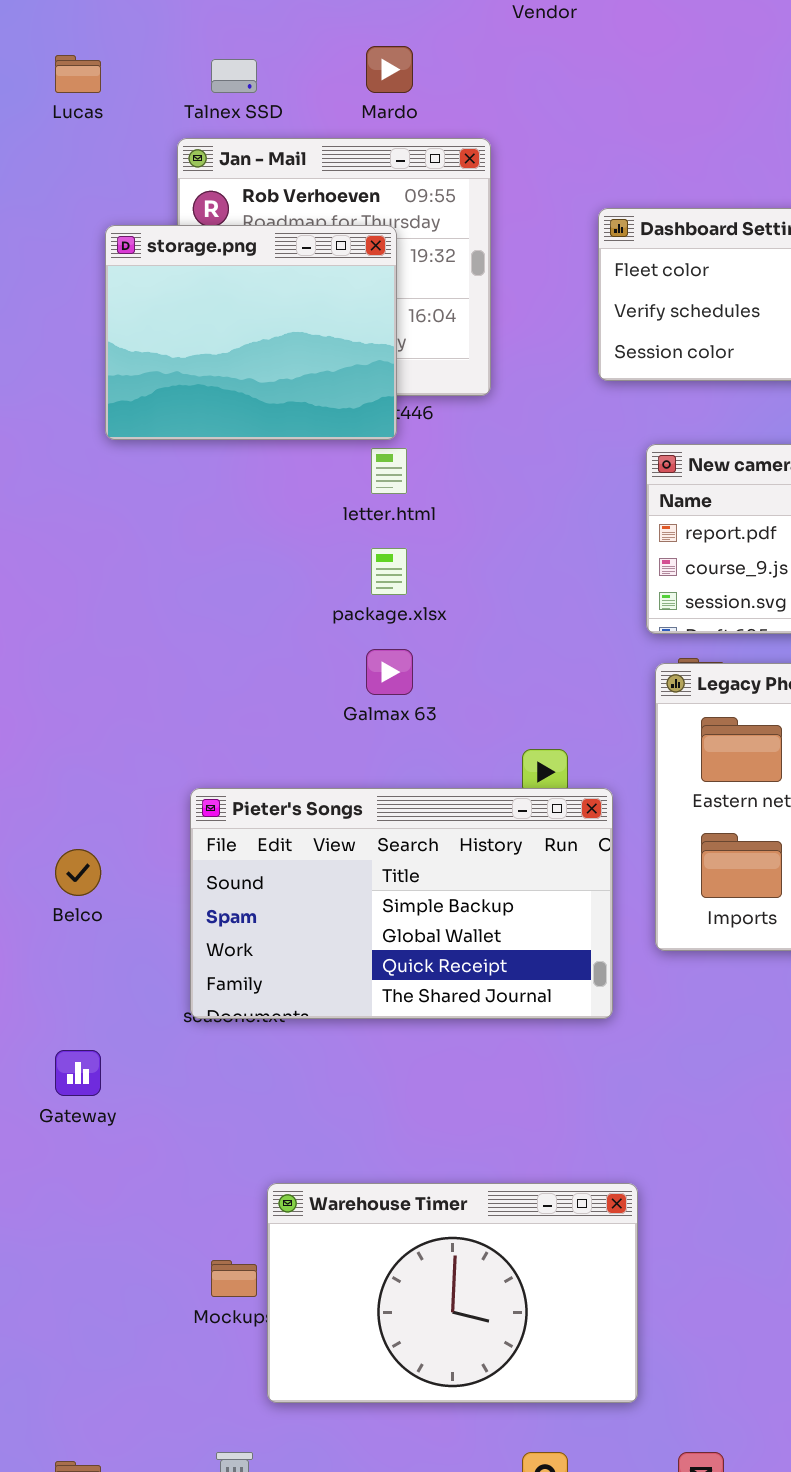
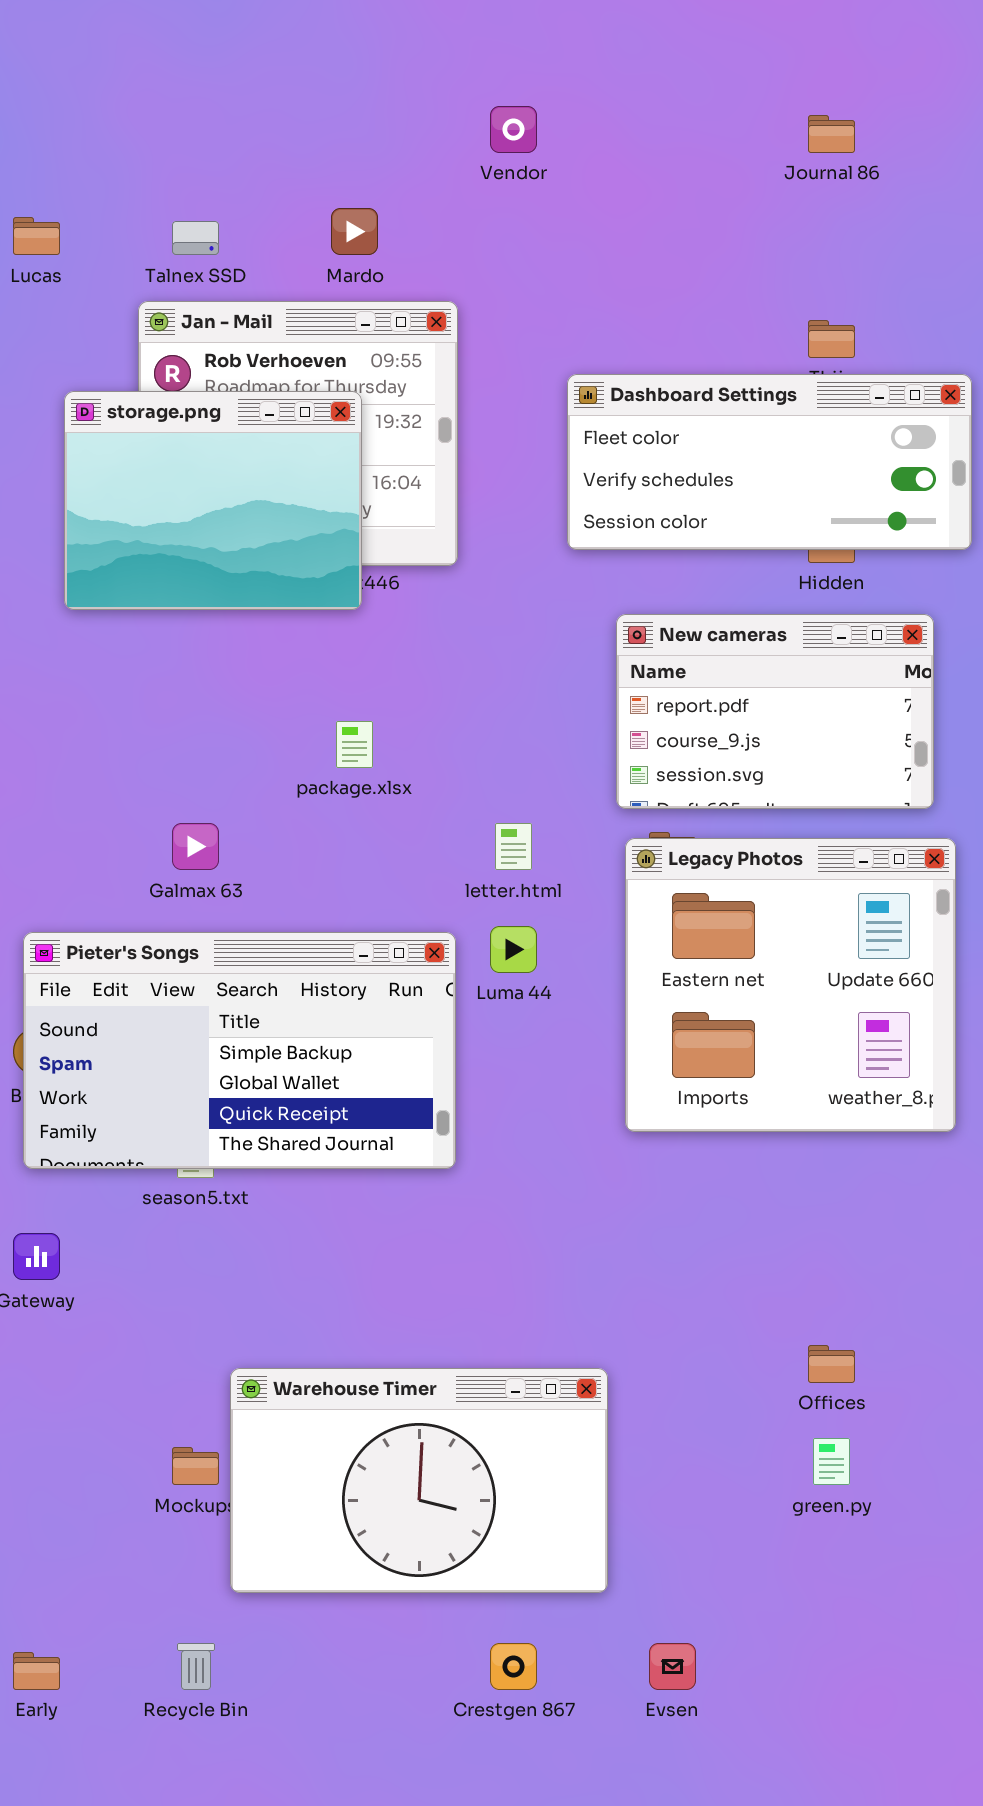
letter.html: [371,448,407,494] -> [495,823,532,870], moved
Galmax 63: [366,649,413,695] -> [172,823,219,870], moved
Pieter's Songs: [190,788,613,1019] -> [23,932,456,1169], moved

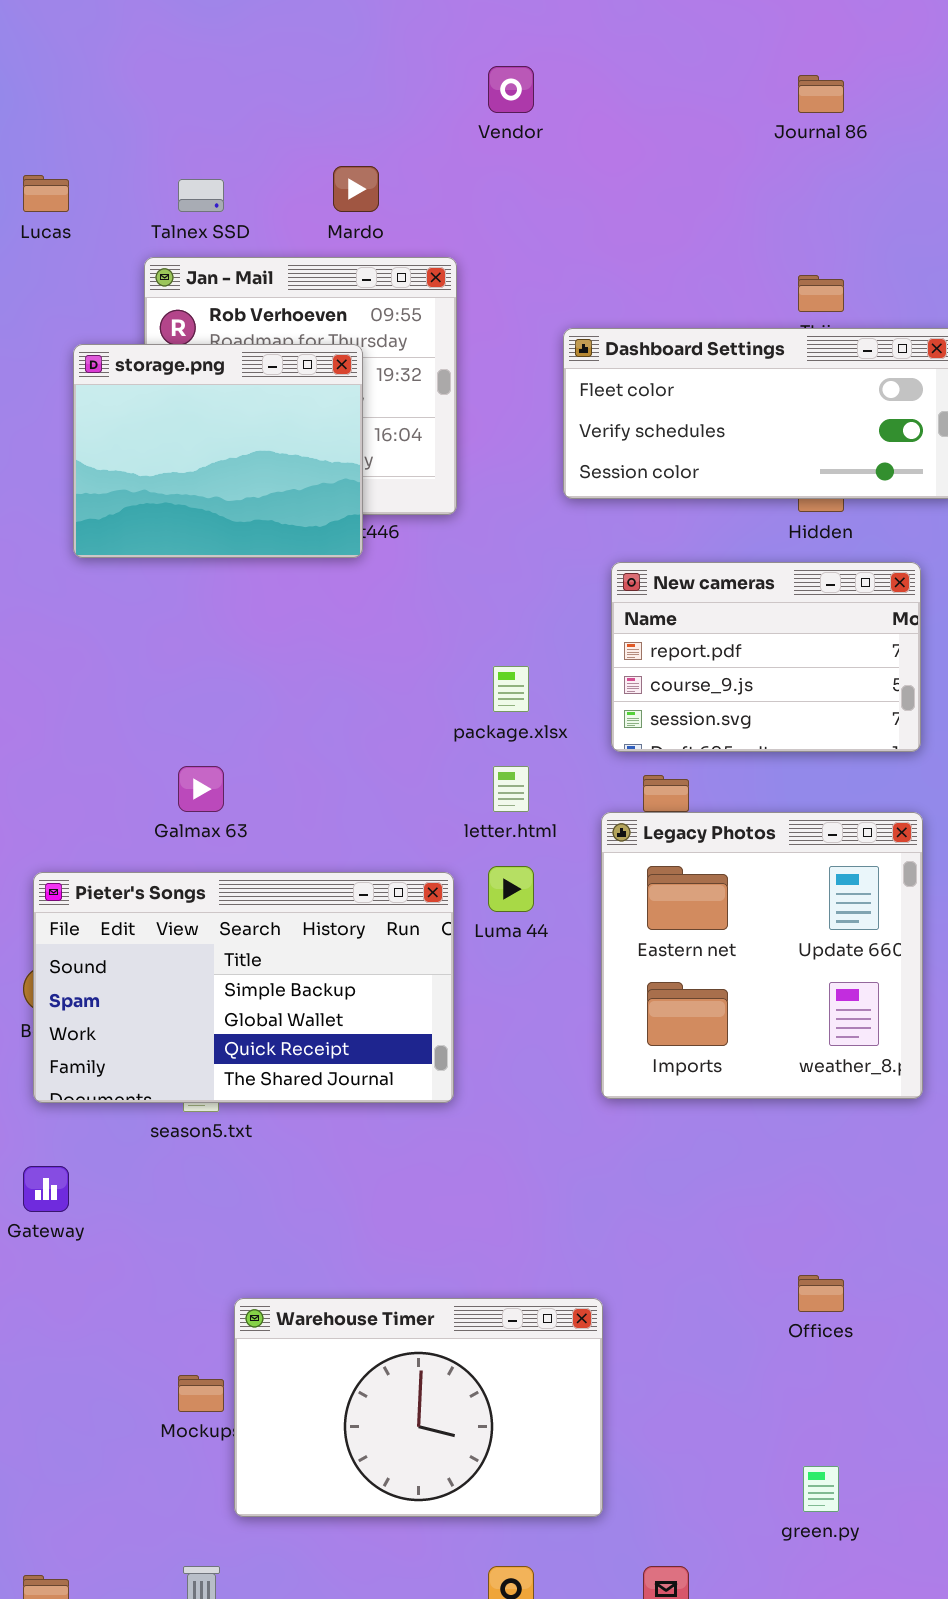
package.xlsx: [336,721,373,768] -> [493,666,529,712], moved
Legacy Photos: [625,838,956,1132] -> [601,812,923,1099], moved
green.py: [813,1438,850,1485] -> [803,1466,839,1512], moved

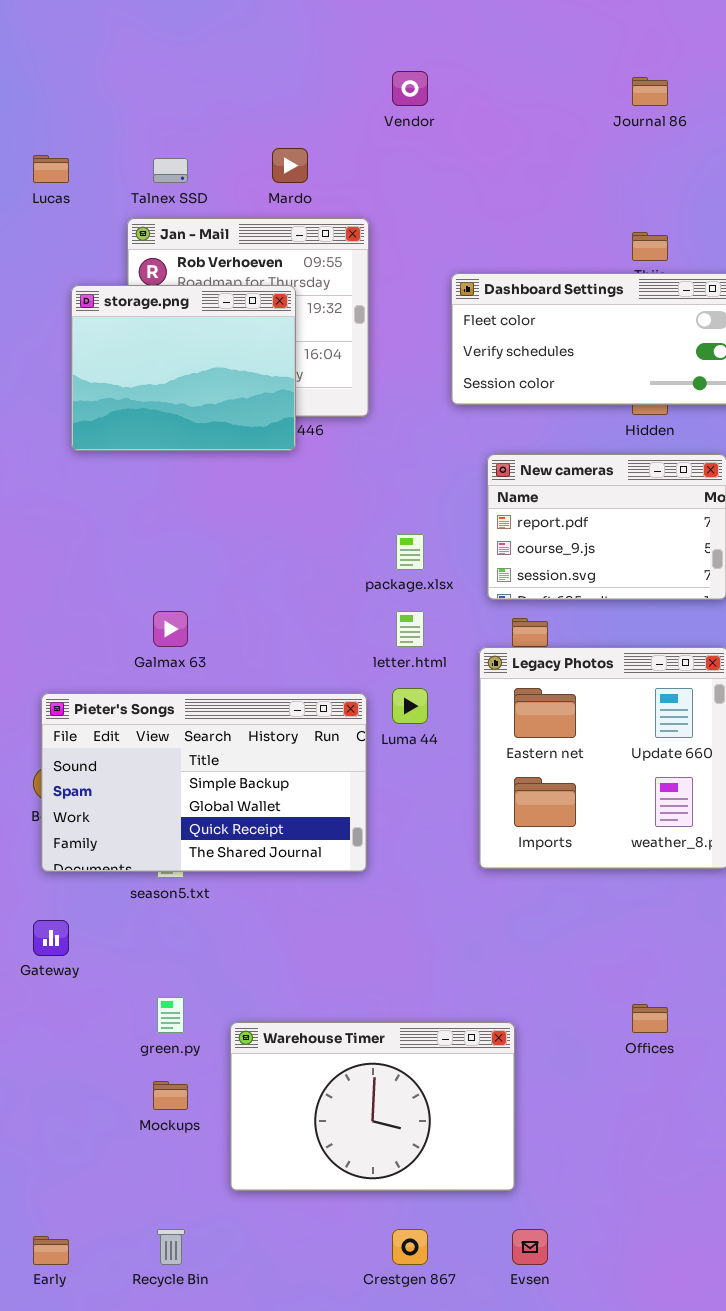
Warehouse Timer: [234,1298,603,1517] -> [230,1022,515,1191], moved
green.py: [803,1466,839,1512] -> [157,997,184,1033], moved

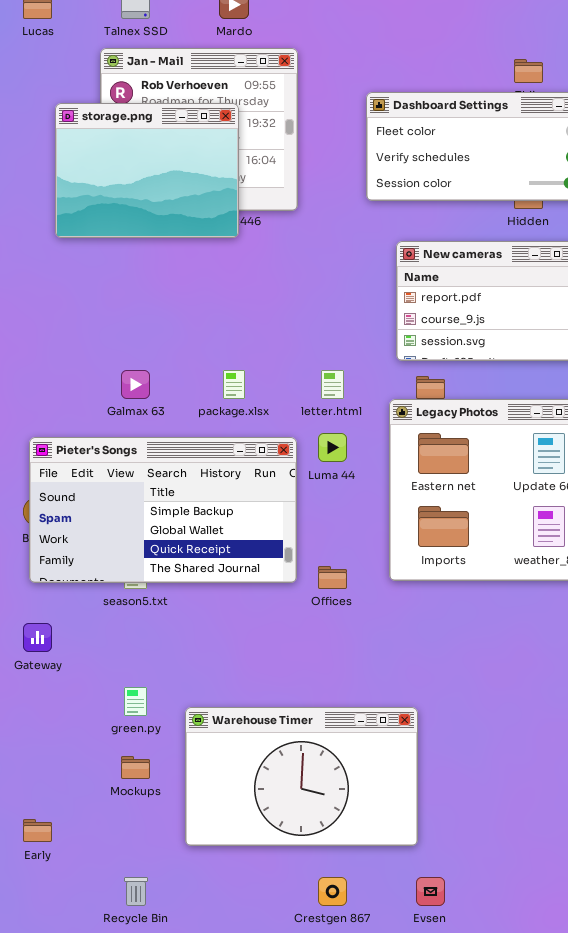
package.xlsx: [396,534,424,570] -> [223,370,245,399], moved
Offices: [632,1004,668,1033] -> [318,566,347,589], moved
Early: [33,1236,69,1265] -> [23,819,52,842], moved

